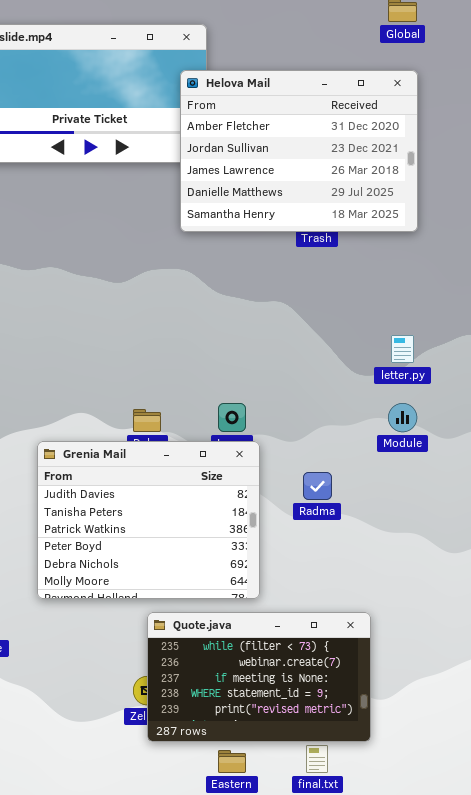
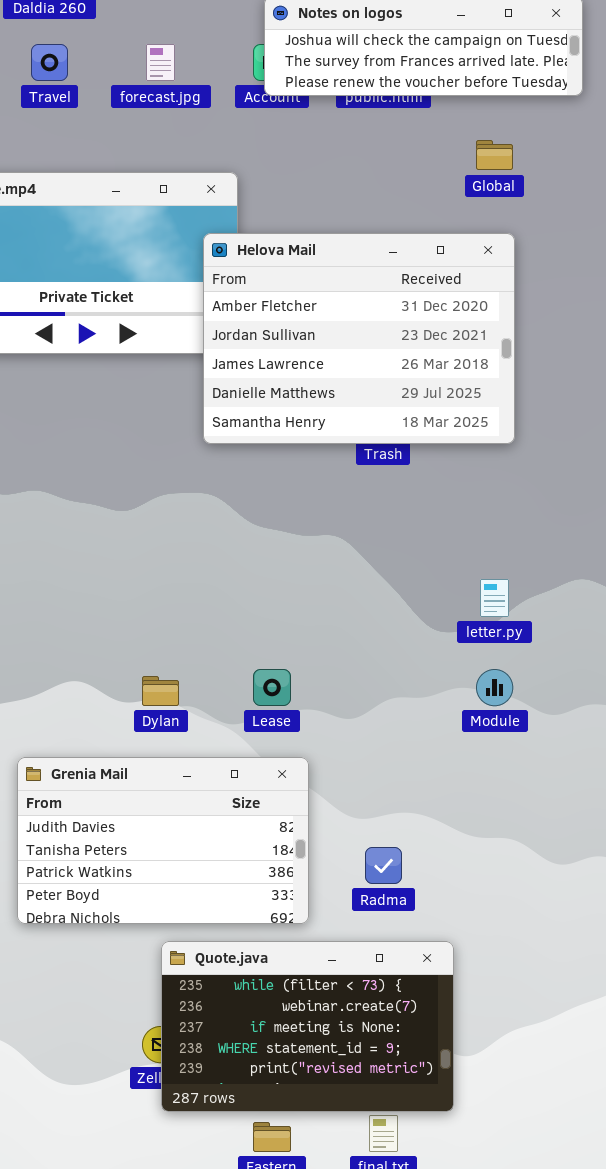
Grenia Mail: [37,441,260,599] -> [17,757,309,924], resized
Radma: [303,472,332,500] -> [365,847,402,884], moved

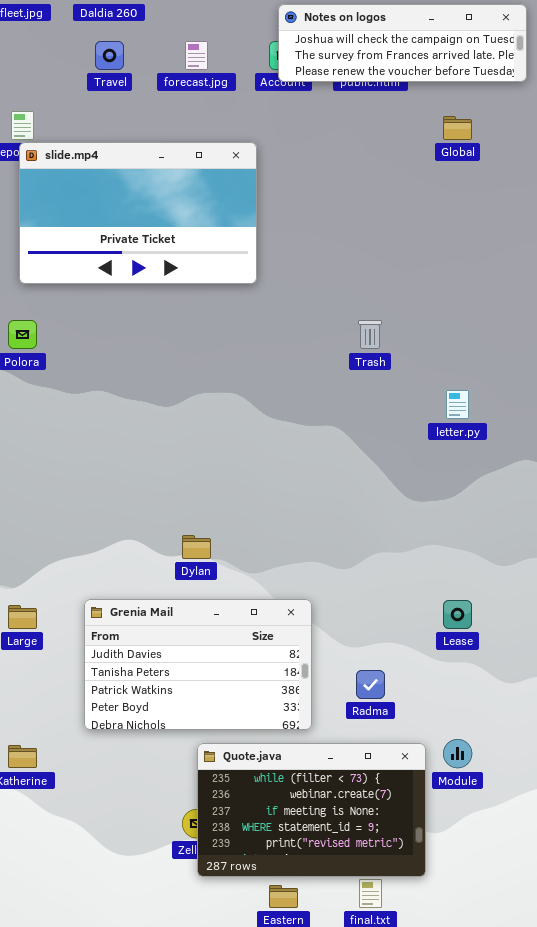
Helova Mail: [203,233,515,444] -> none, closed
letter.py: [480,579,509,617] -> [446,390,469,419], moved
Lease: [253,669,291,706] -> [443,600,472,629], moved
Module: [476,669,513,706] -> [443,739,472,768], moved

